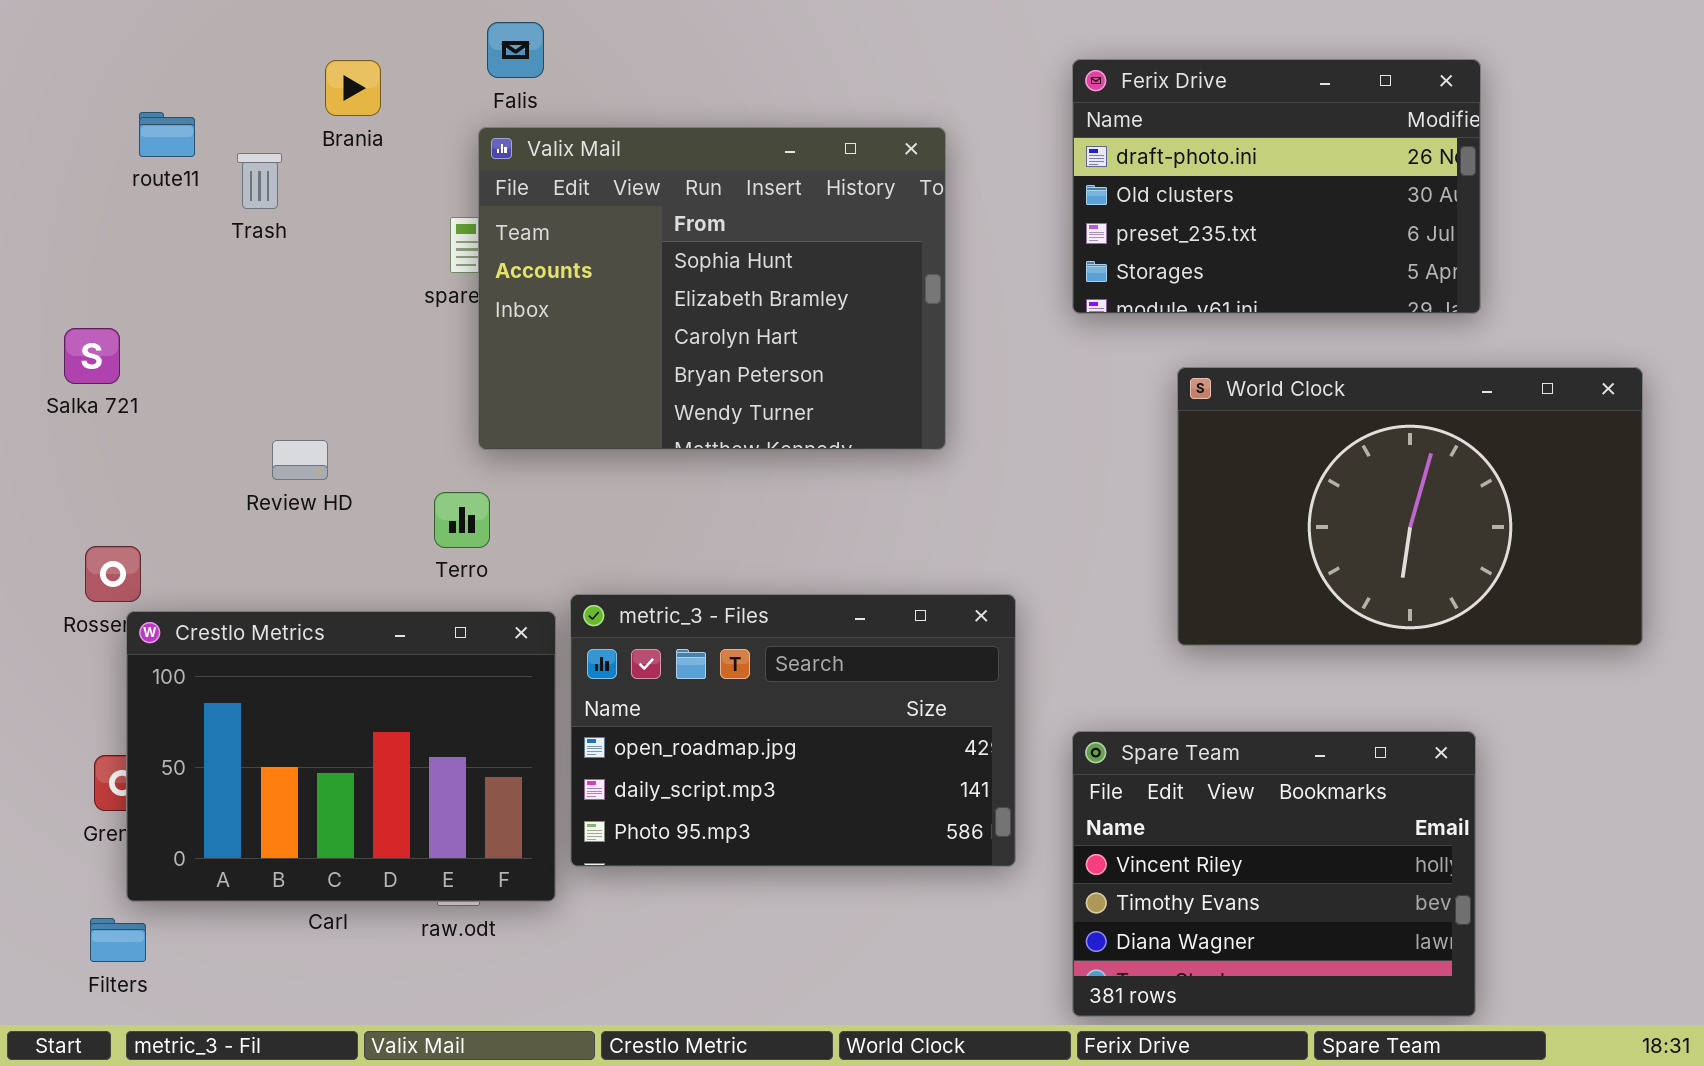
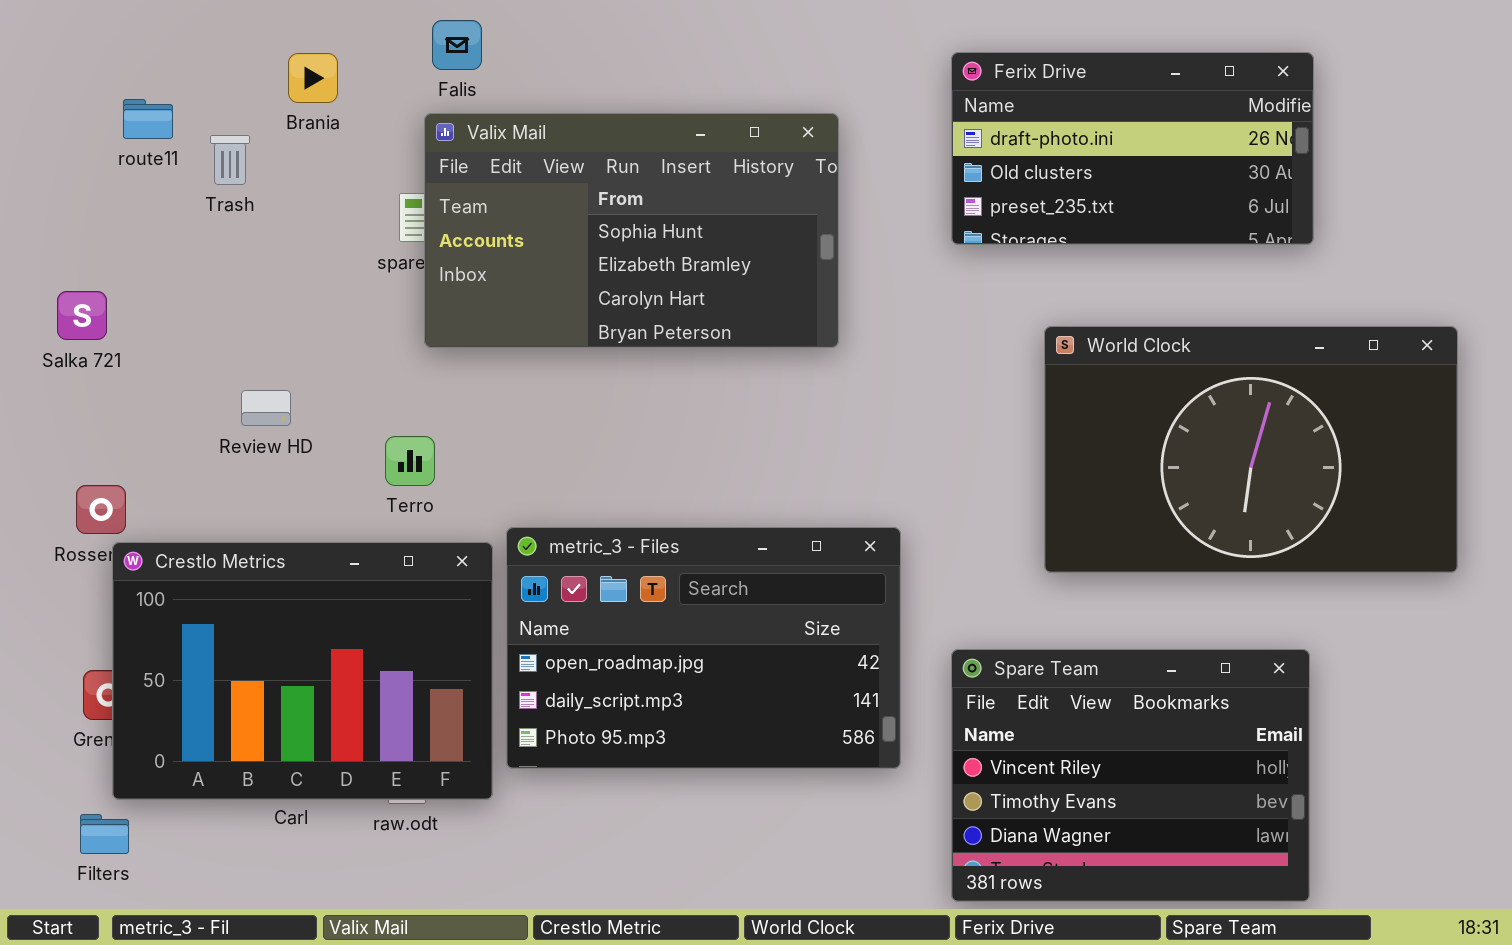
Ferix Drive: [1072,59,1481,314] -> [951,52,1314,245], resized
Valix Mail: [478,127,946,450] -> [424,113,839,348], resized

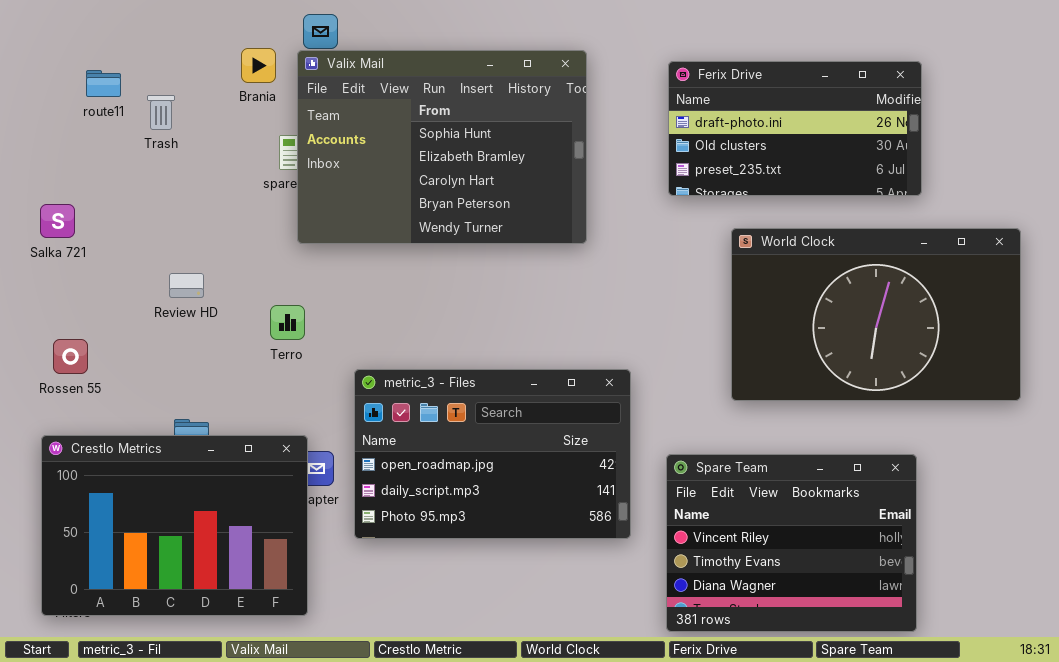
Ferix Drive: [951,52,1314,245] -> [668,61,922,196], moved
Brania: [288,53,338,103] -> [241,48,276,83], moved
Valix Mail: [424,113,839,348] -> [297,50,587,244], resized
Crestlo Metrics: [112,542,493,800] -> [41,435,308,616], moved

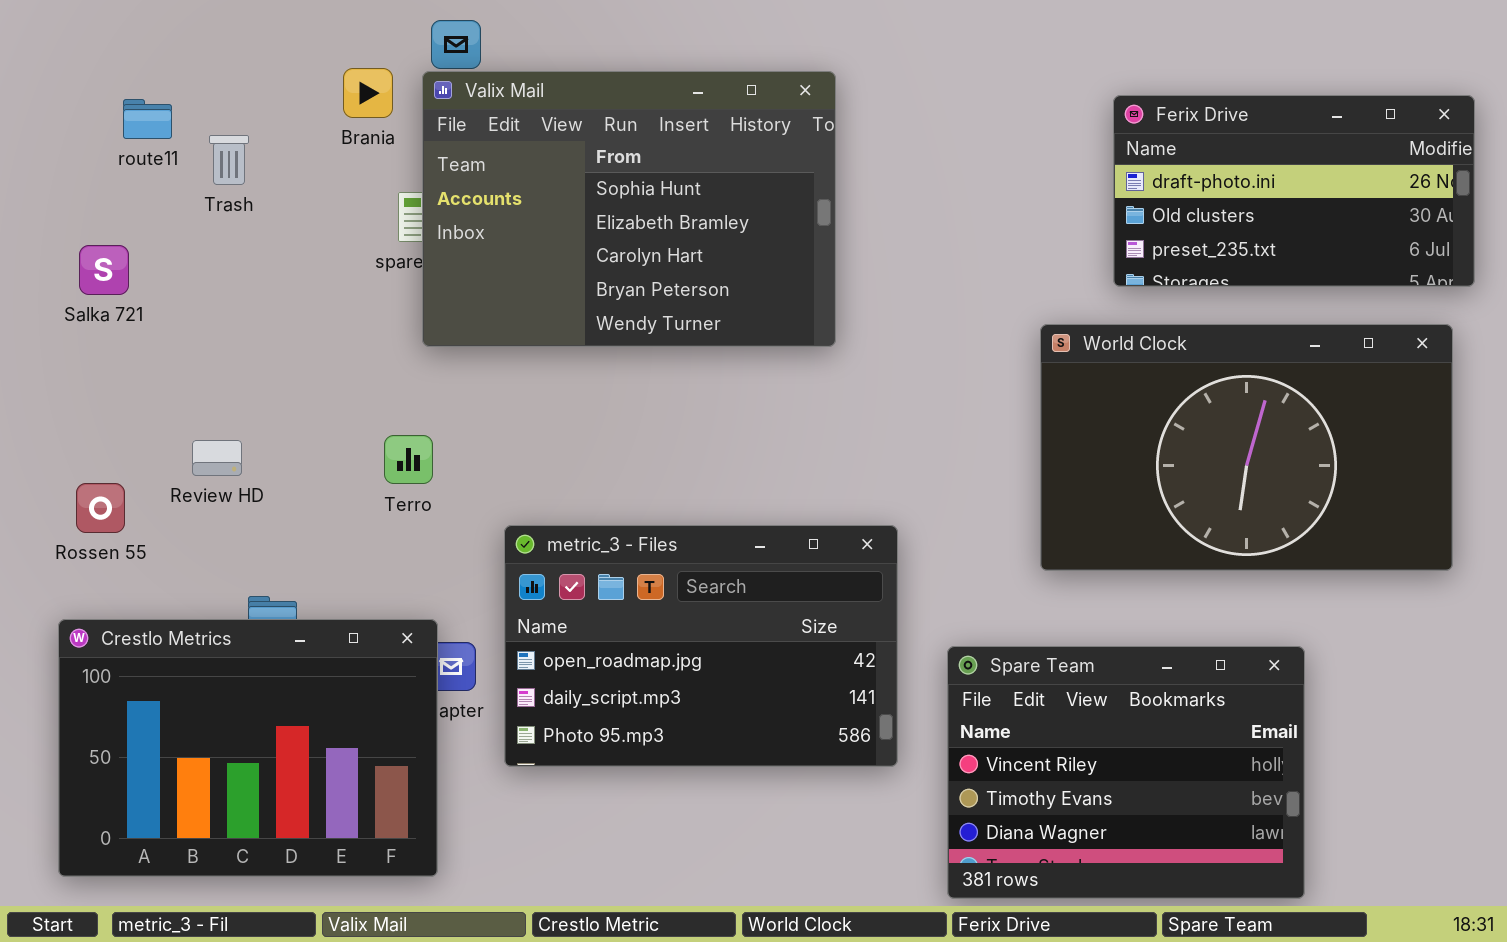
Ferix Drive: [668,61,922,196] -> [1113,95,1475,287], moved
Salka 721: [40,204,75,238] -> [79,245,129,295], moved
Review HD: [169,273,204,298] -> [192,440,242,476], moved

